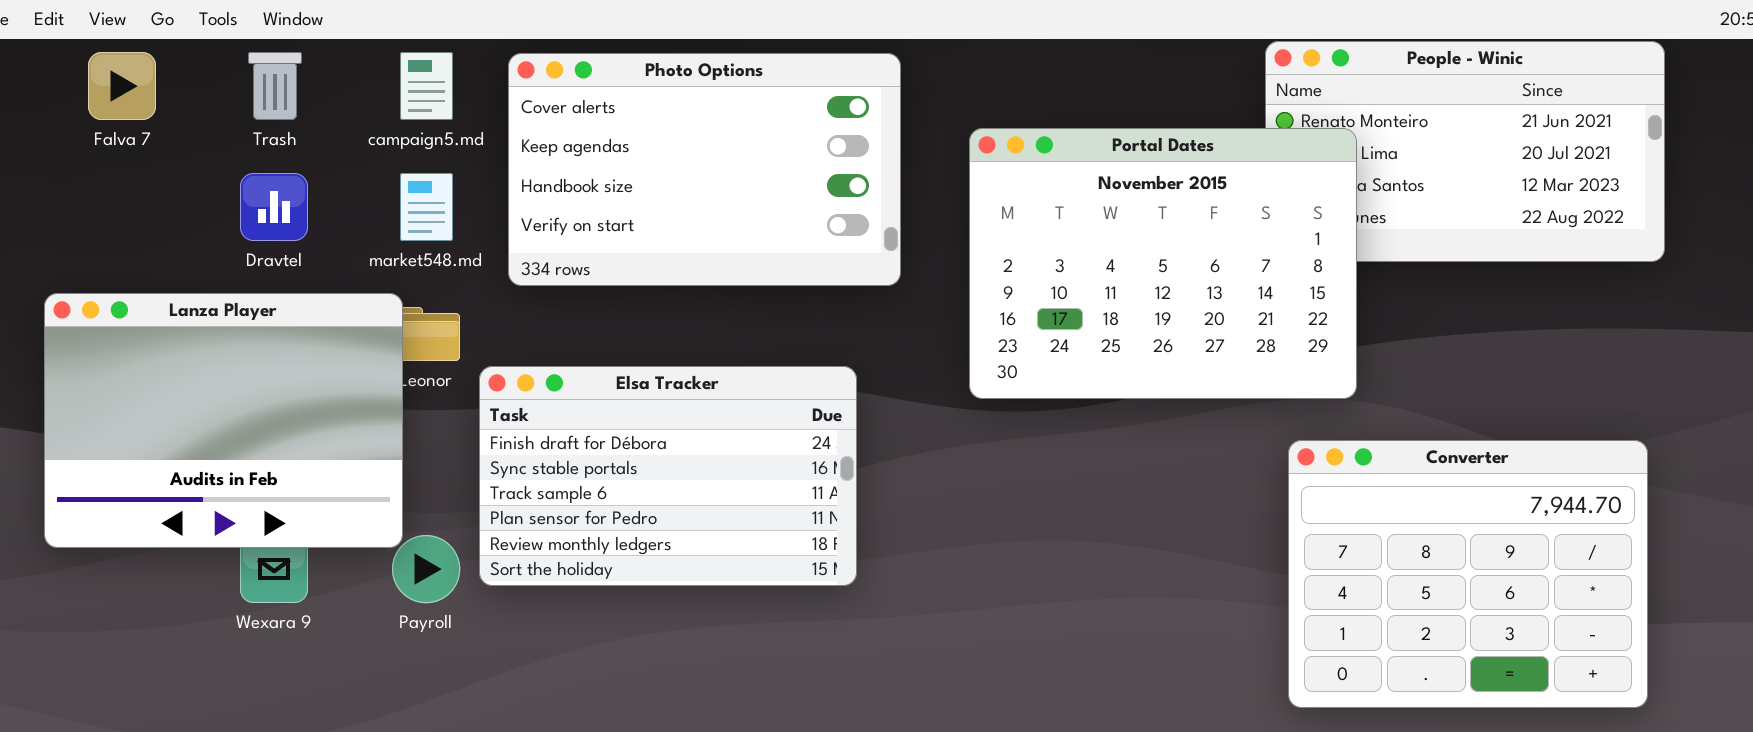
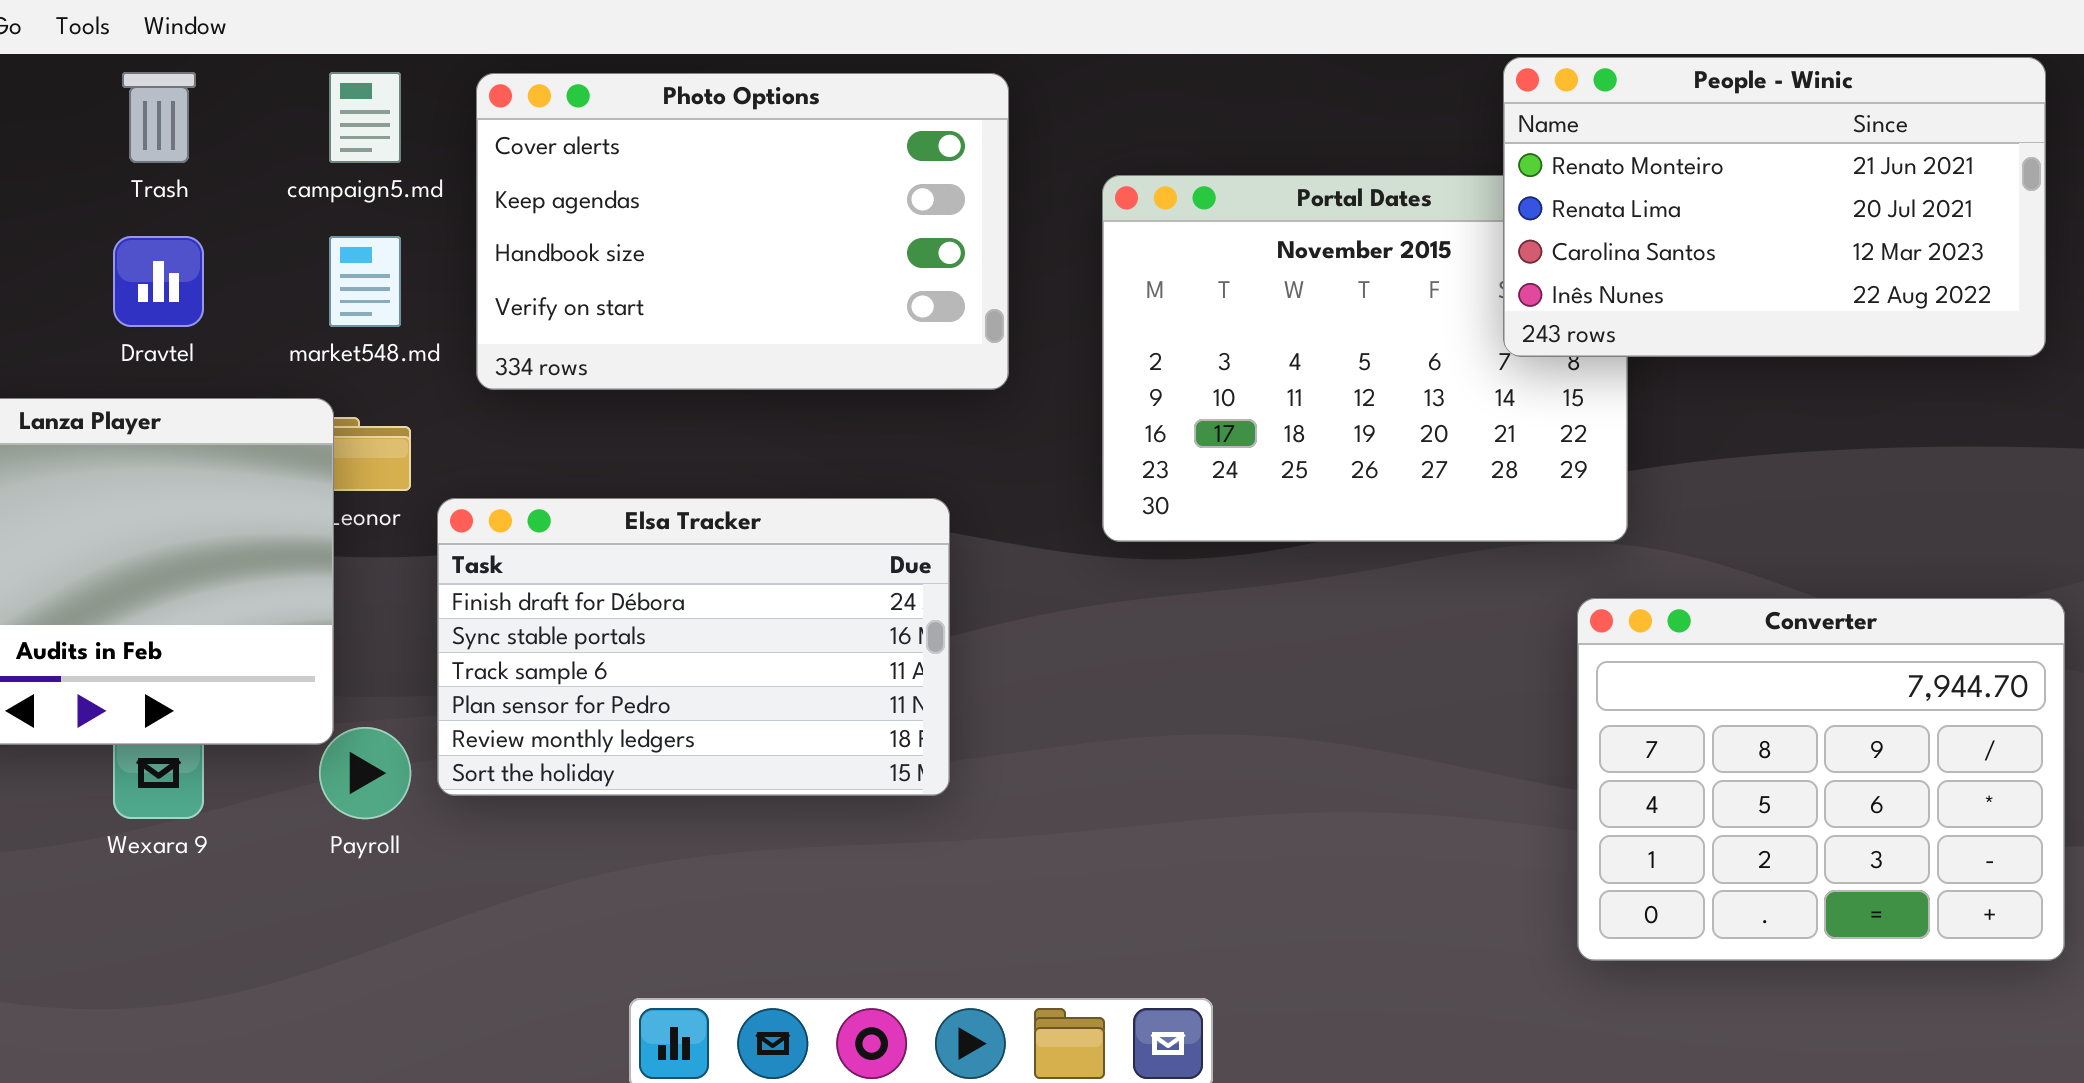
People - Winic: [1265,41,1665,262] -> [1503,57,2046,357], raised
Converter: [1288,440,1648,708] -> [1577,598,2065,961], moved

